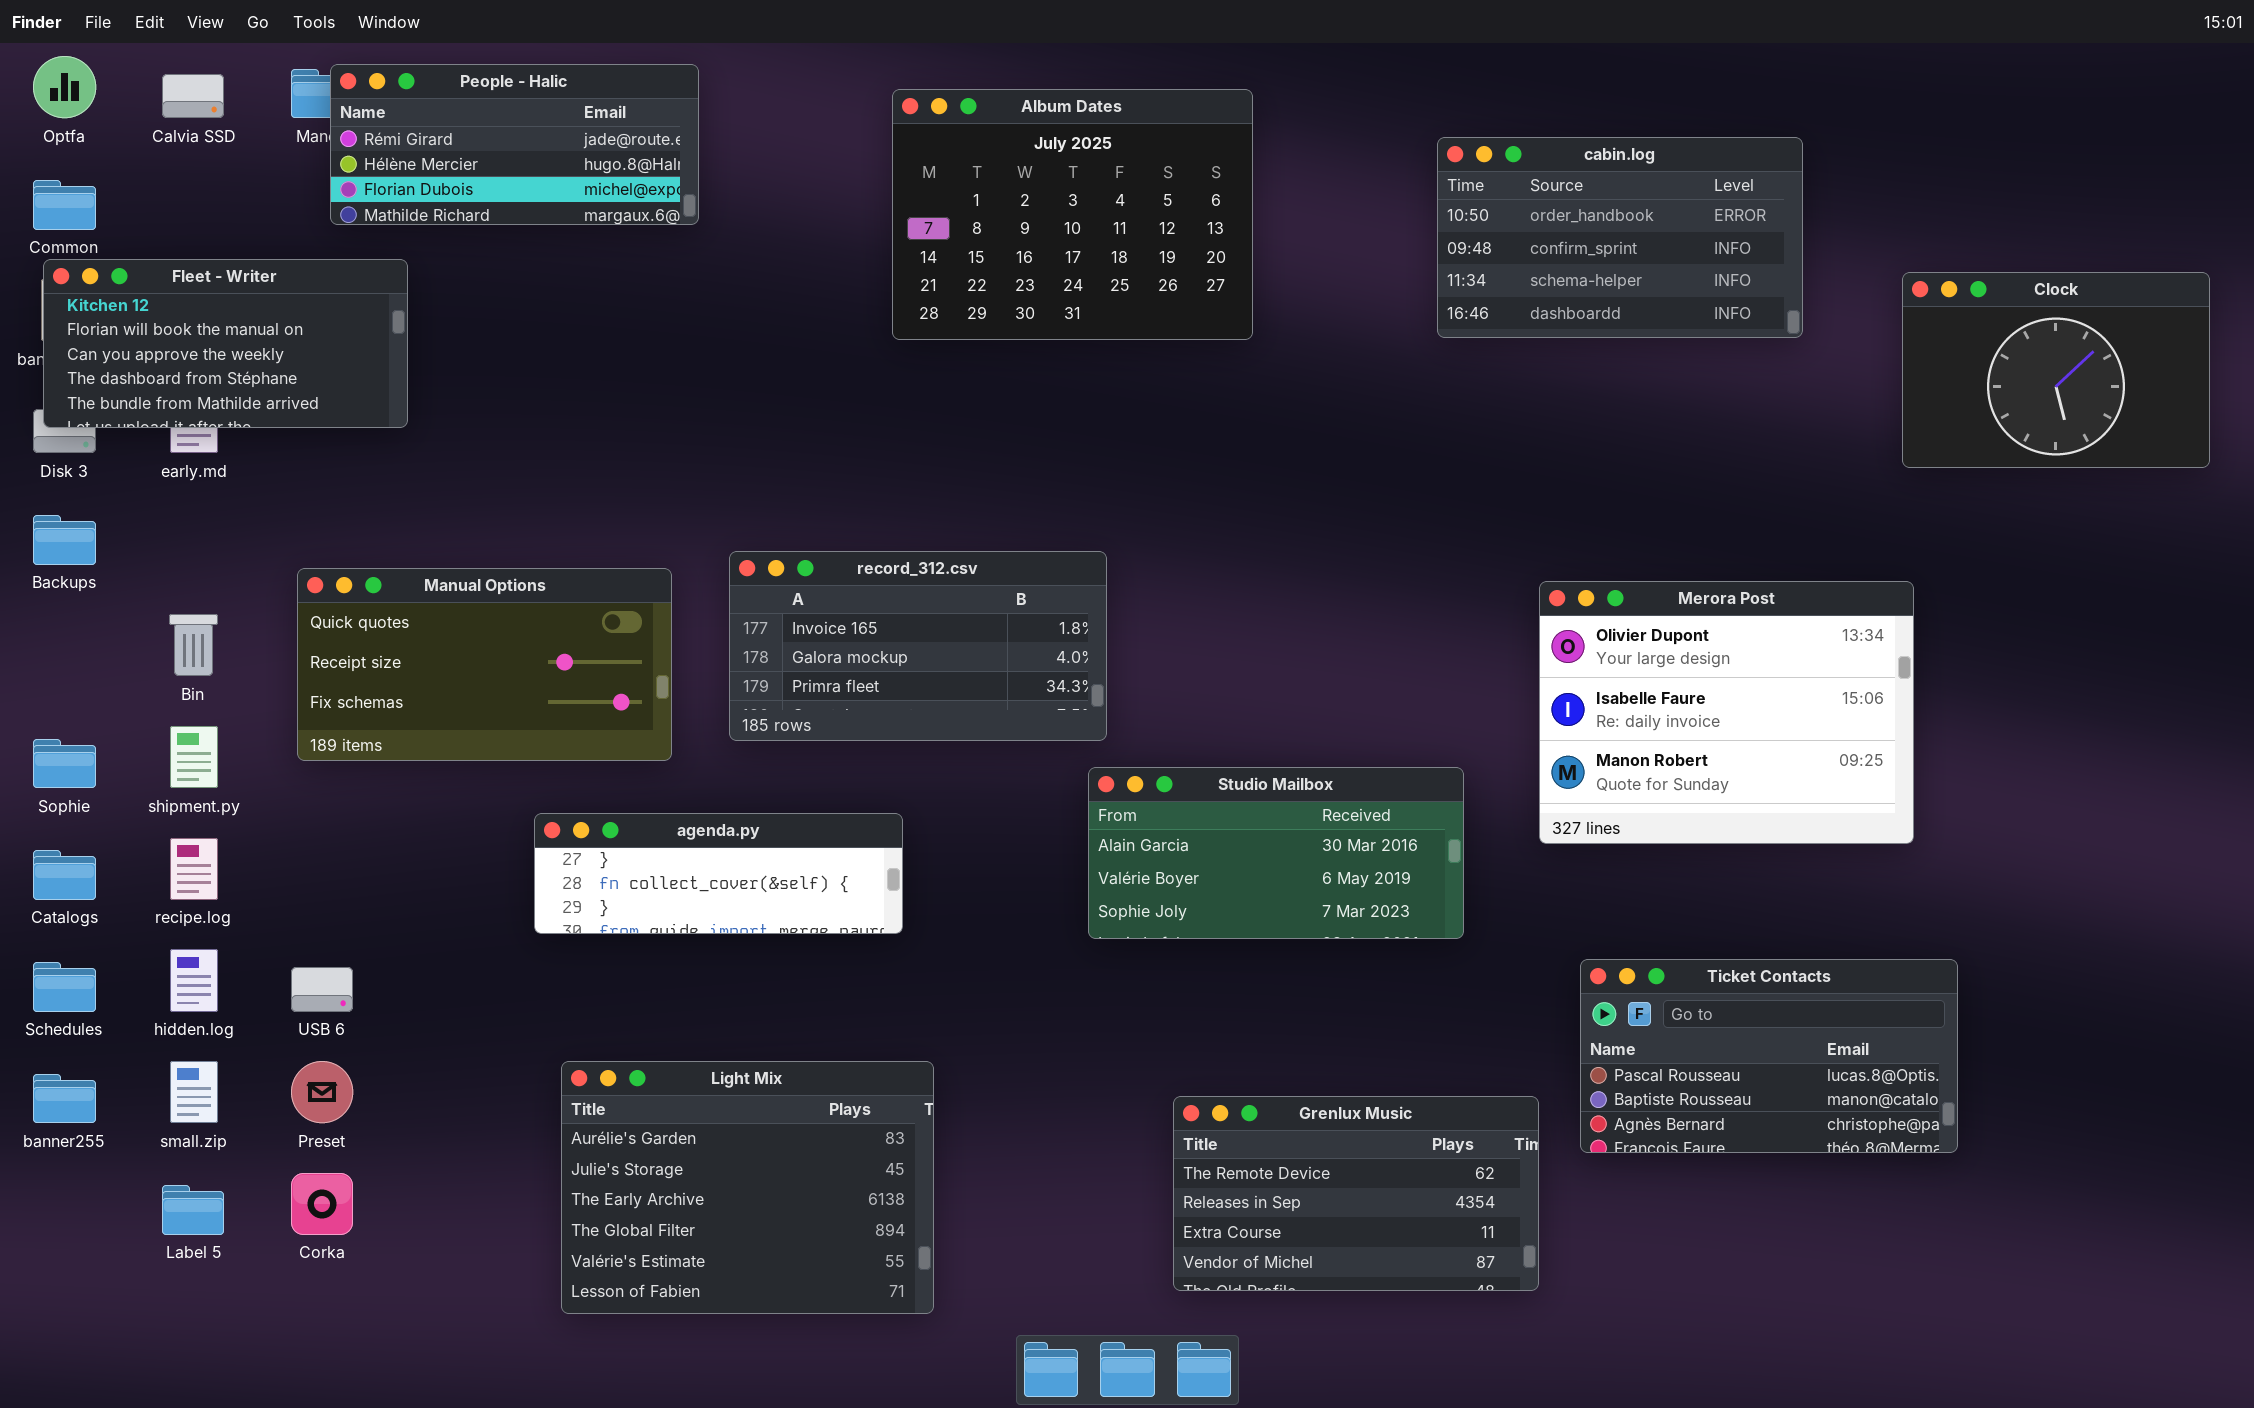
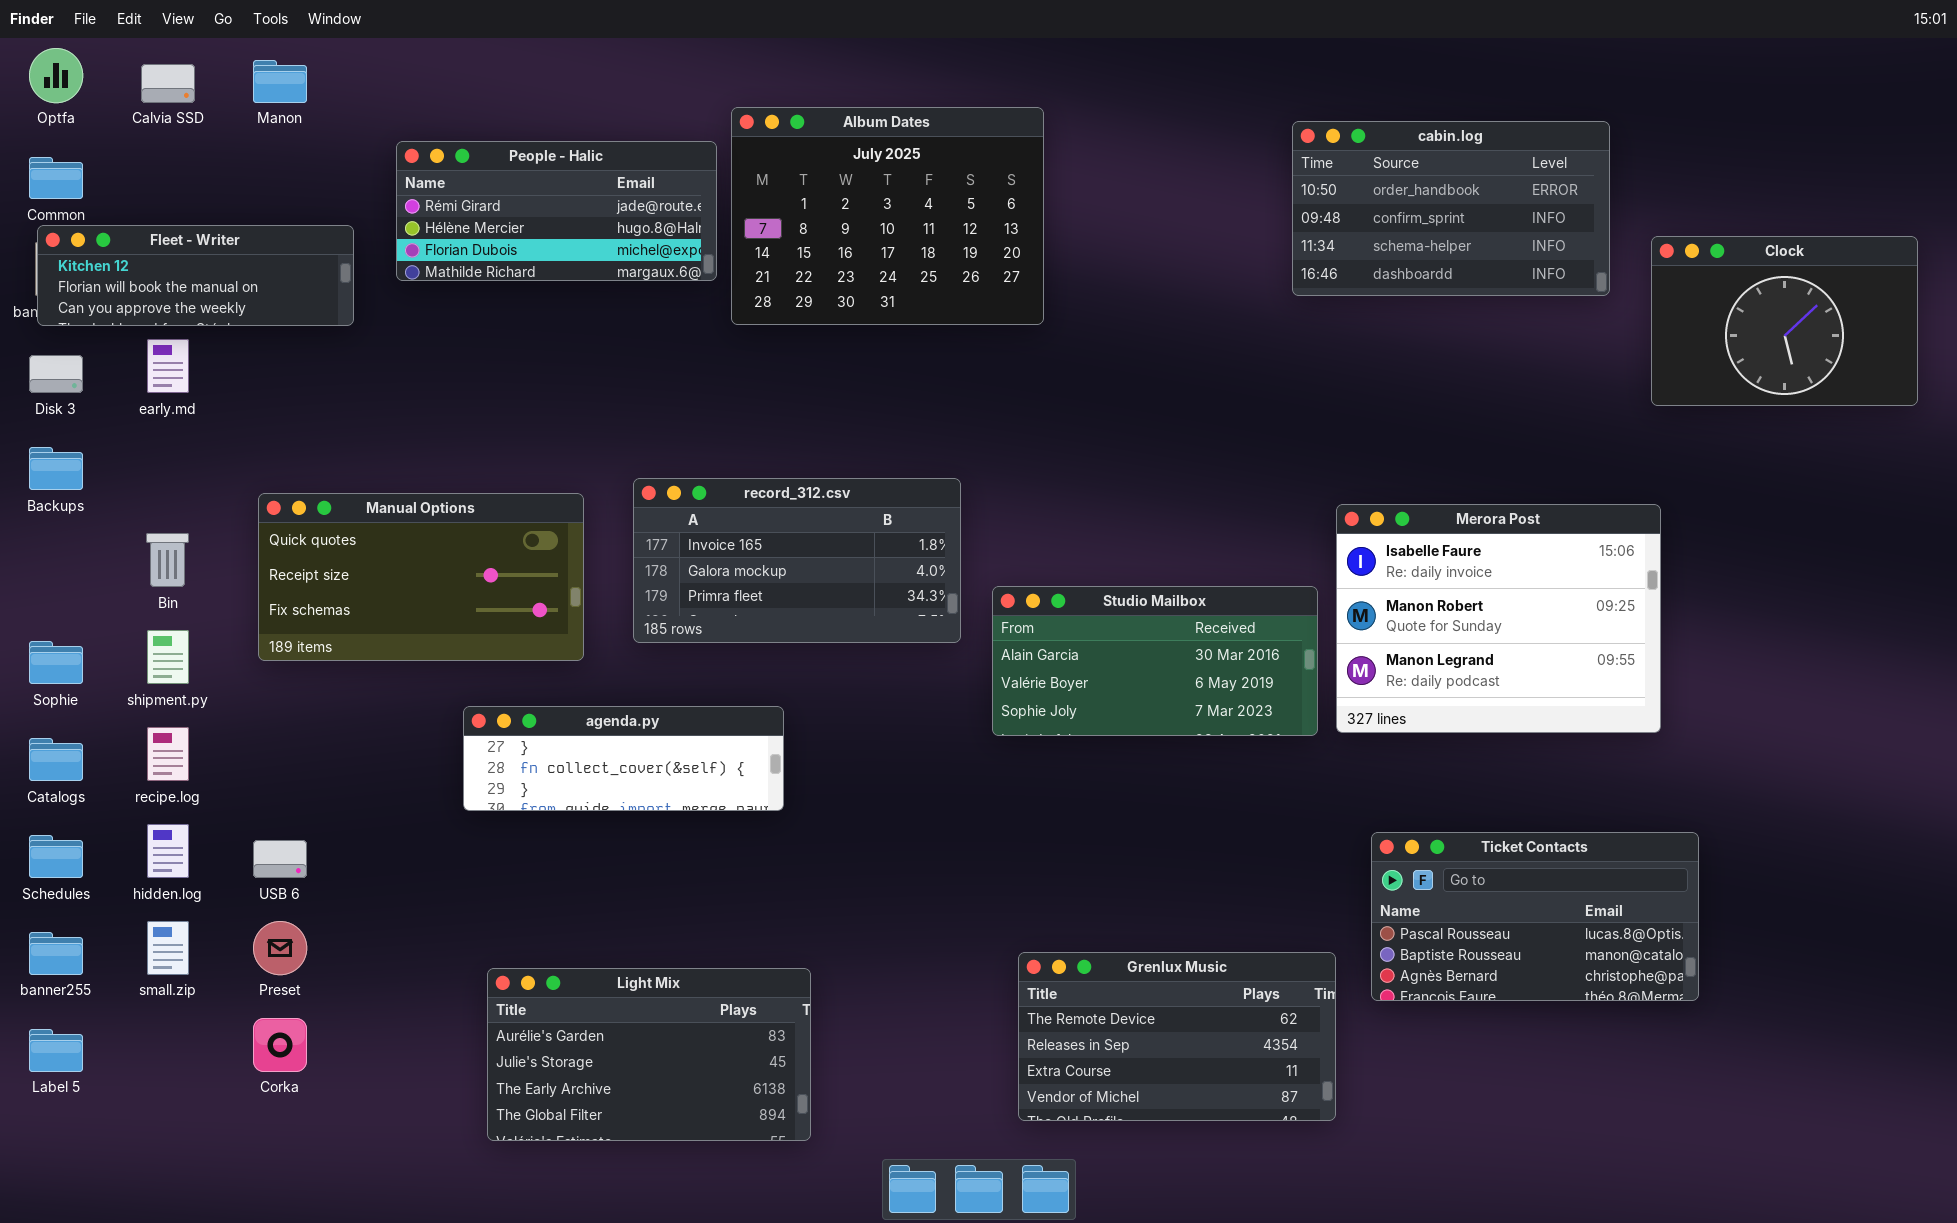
People - Halic: [330,64,699,225] -> [396,141,717,281], moved
Album Dates: [892,89,1253,340] -> [731,107,1044,325], moved
cabin.log: [1437,137,1803,338] -> [1292,121,1610,296], moved
Fleet - Writer: [43,259,408,428] -> [37,225,354,326], resized
Merora Post: [1539,581,1914,844] -> [1336,504,1661,733], scrolled down 1 row
Studio Mailbox: [1088,767,1464,939] -> [992,586,1318,736], moved
Light Mix: [561,1061,934,1314] -> [487,968,811,1141], resized
Label 5: [162,1185,224,1235] -> [29,1029,83,1072], moved

